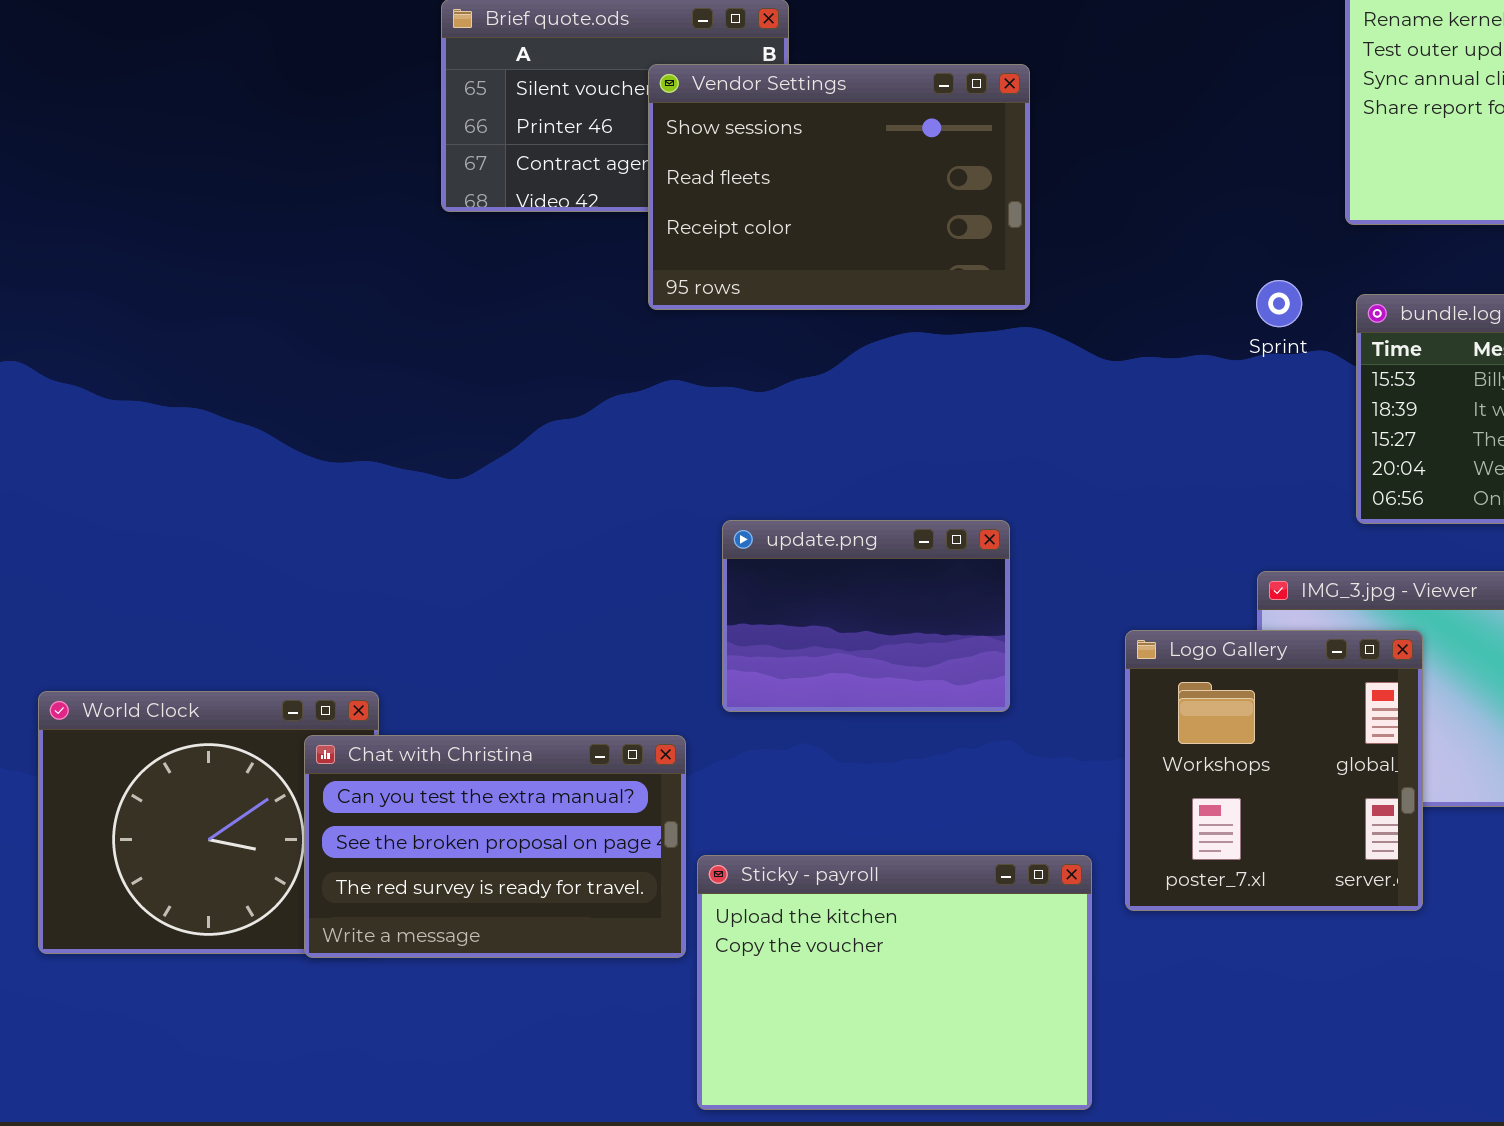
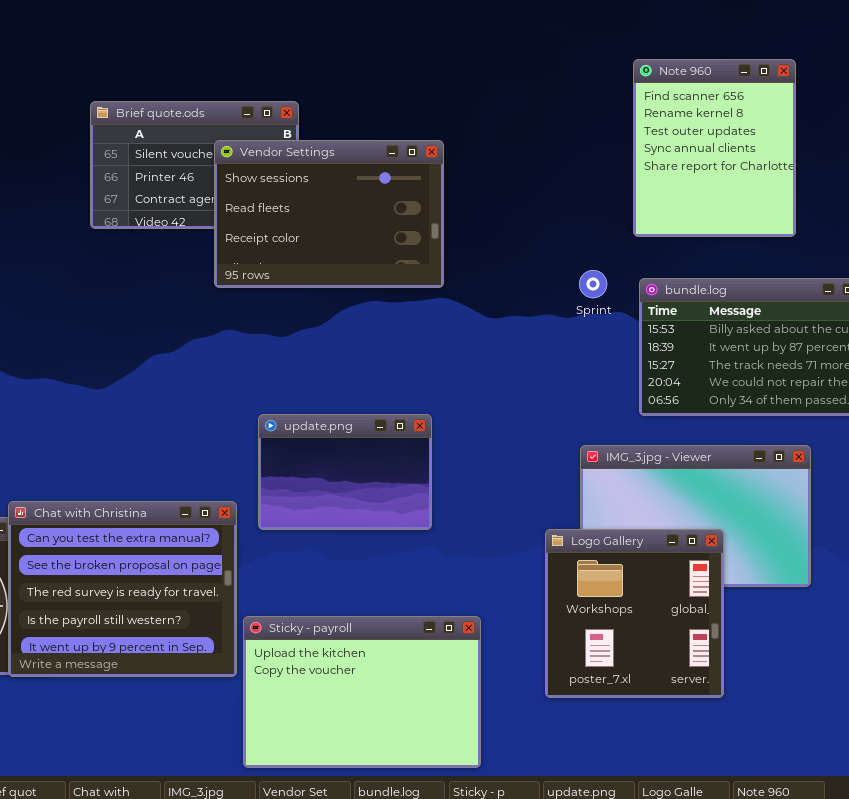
Logo Gallery: [1125,630,1423,911] -> [545,529,724,698], moved
Chat with Christina: [304,735,686,958] -> [8,501,237,677], resized

